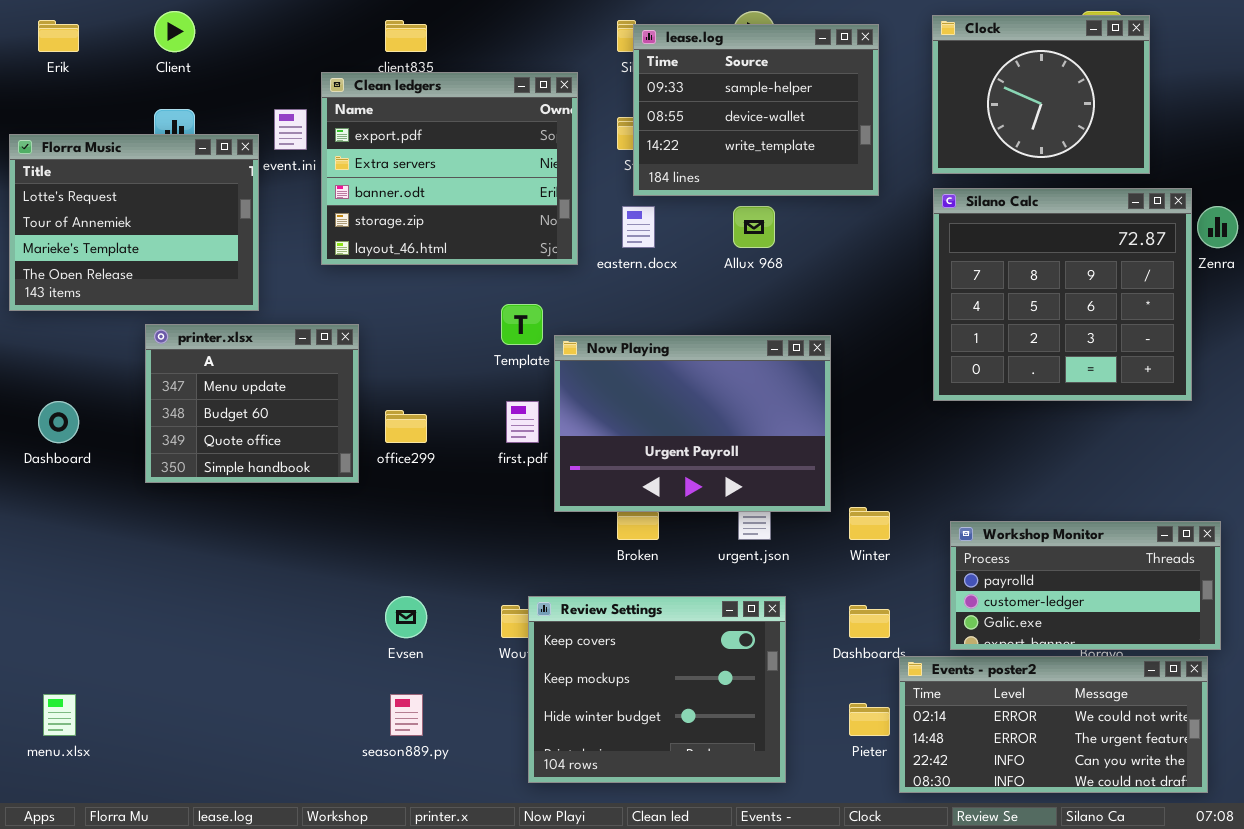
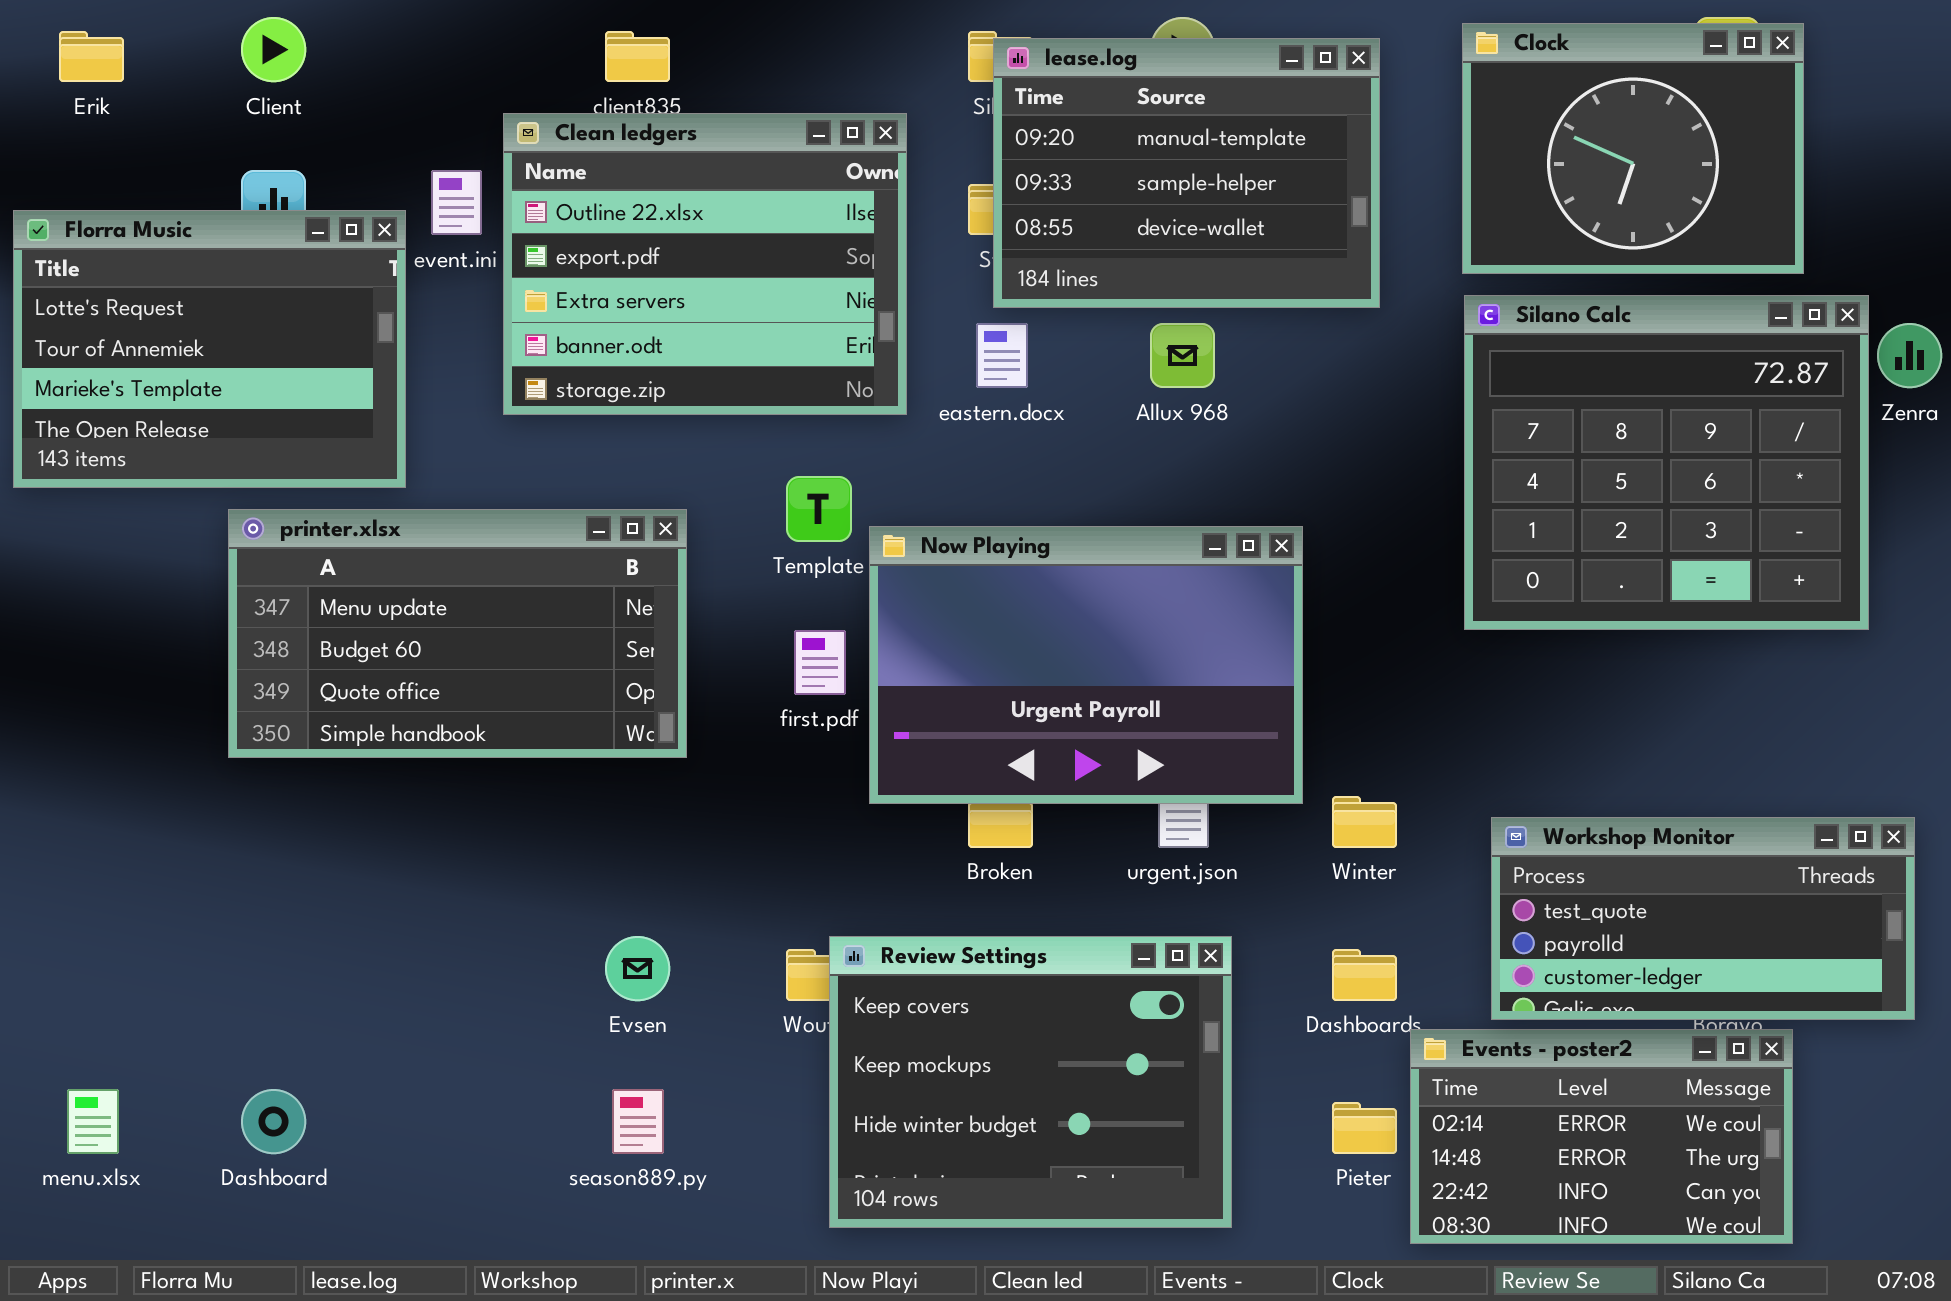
lease.log: [633,24,879,196] -> [993,38,1380,308], scrolled up 1 row
Clean ledgers: [321,72,578,265] -> [503,113,907,415], scrolled up 1 row
printer.xlsx: [145,324,359,483] -> [228,509,687,758], resized
Dashboard: [38,401,79,443] -> [241,1089,306,1154], moved
Workshop Monitor: [950,521,1221,650] -> [1491,817,1915,1020], scrolled up 1 row
Events - poster2: [899,656,1208,793] -> [1410,1029,1793,1244], resized

